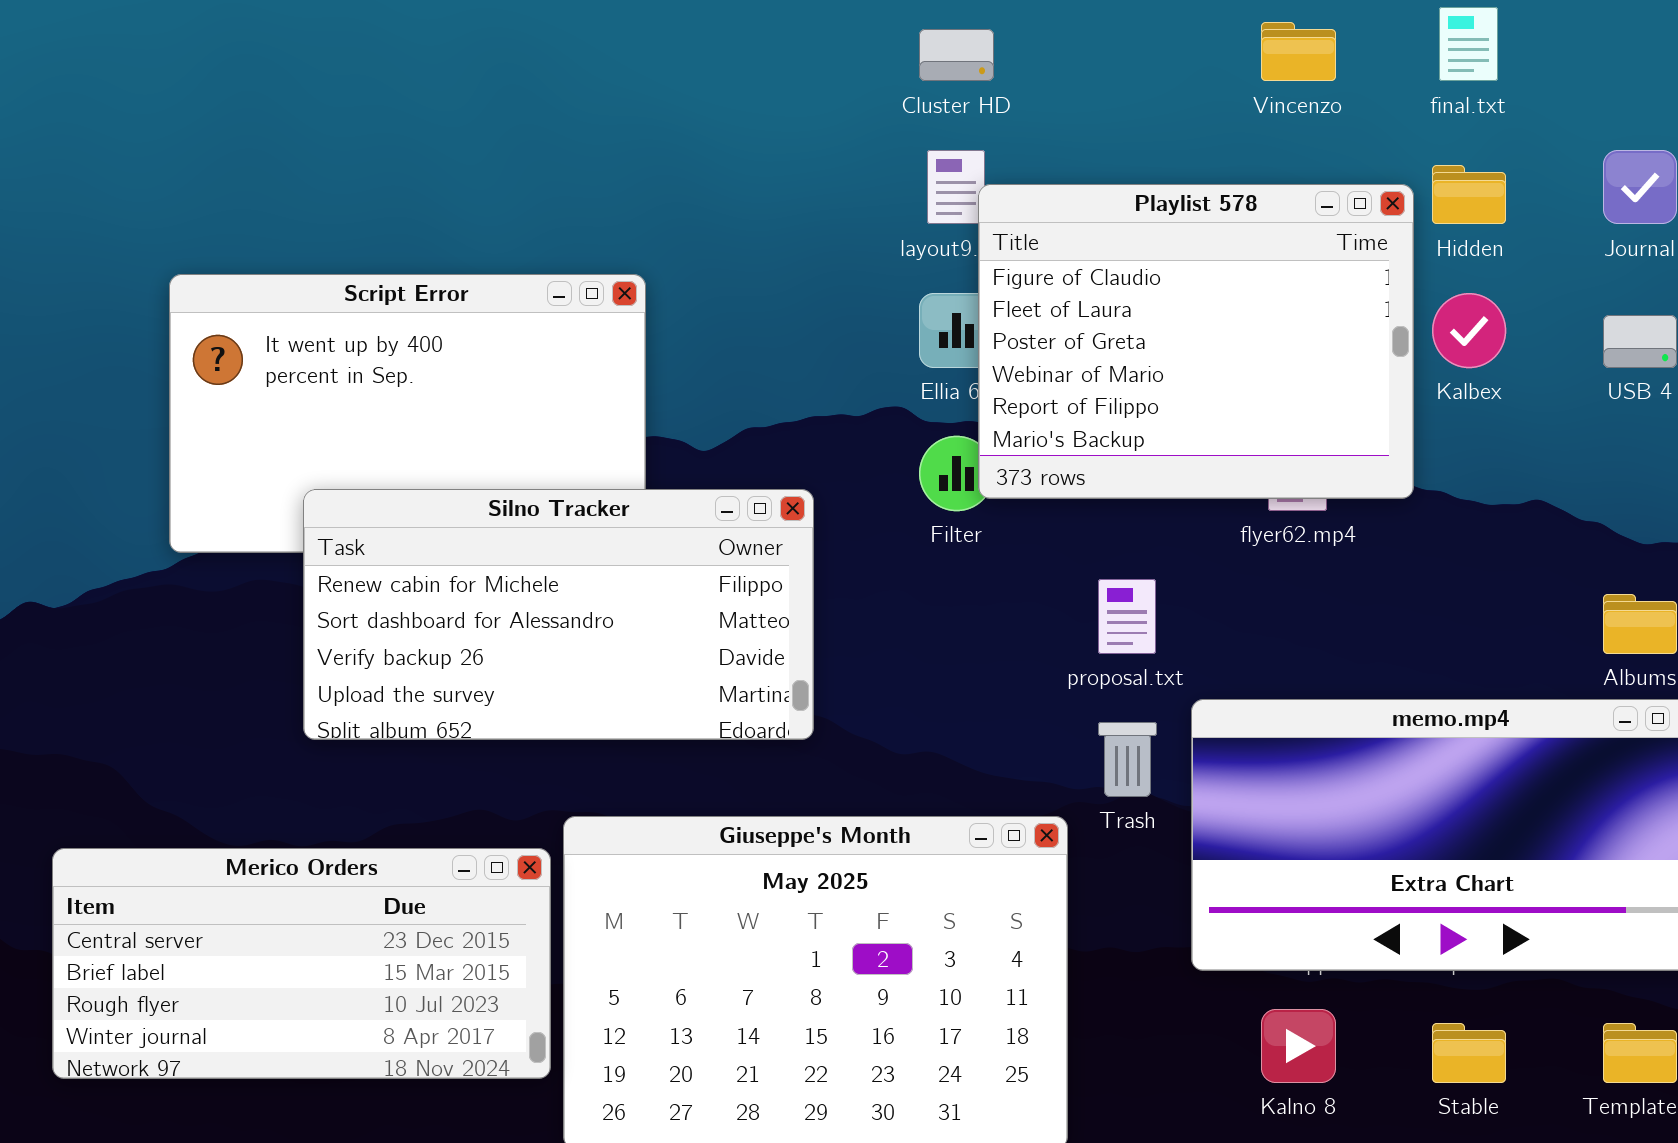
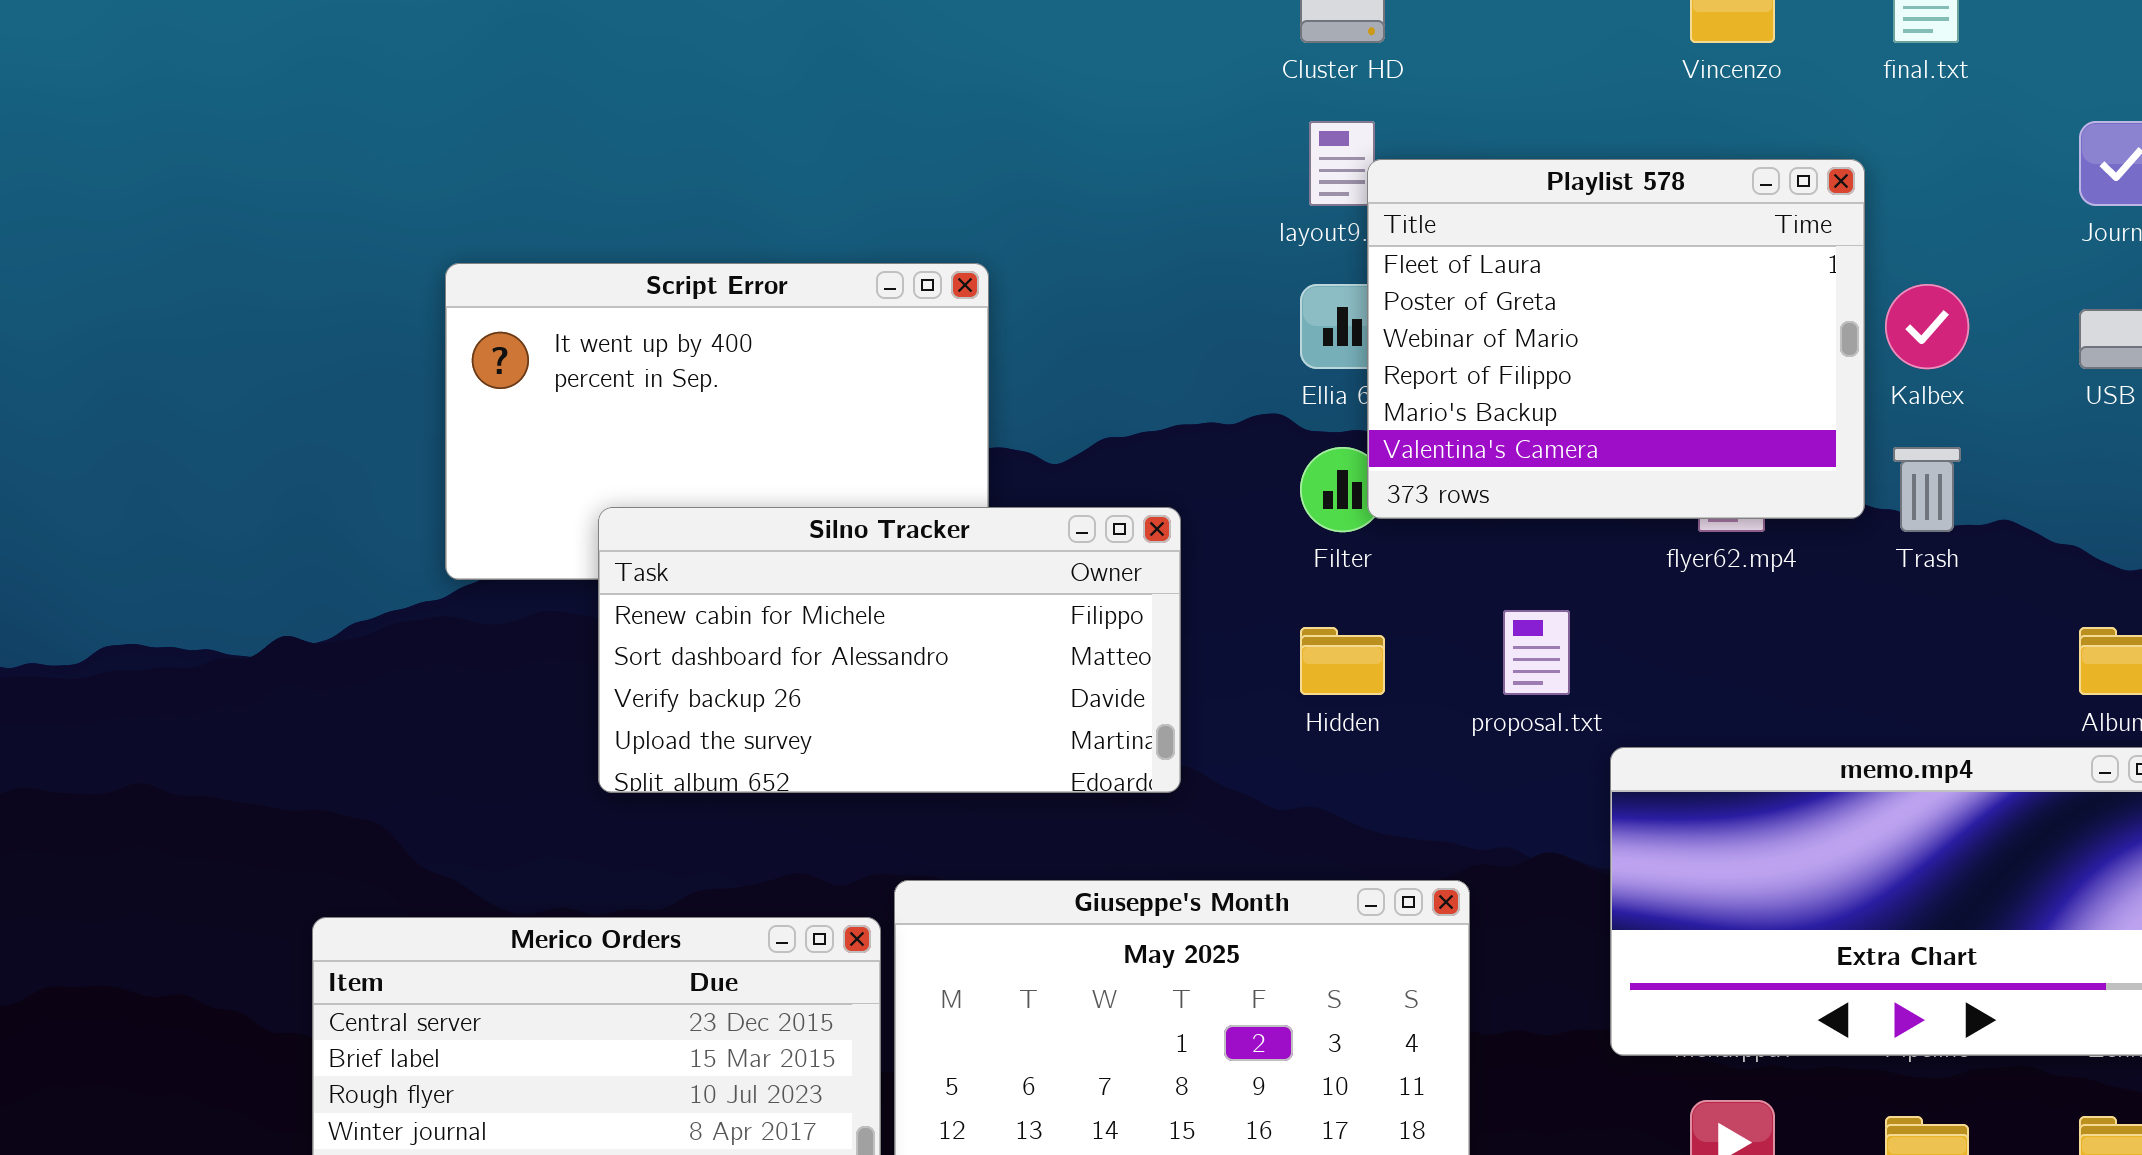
Hidden: [1432,165,1506,224] -> [1300,627,1385,695], moved
Playlist 578: [978,184,1414,499] -> [1367,159,1865,519], scrolled down 1 row
Trash: [1098,722,1157,797] -> [1893,447,1961,532], moved

